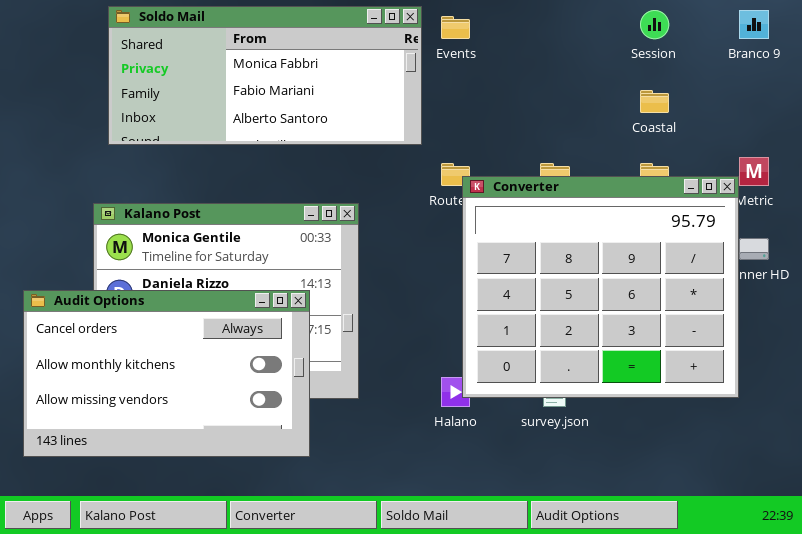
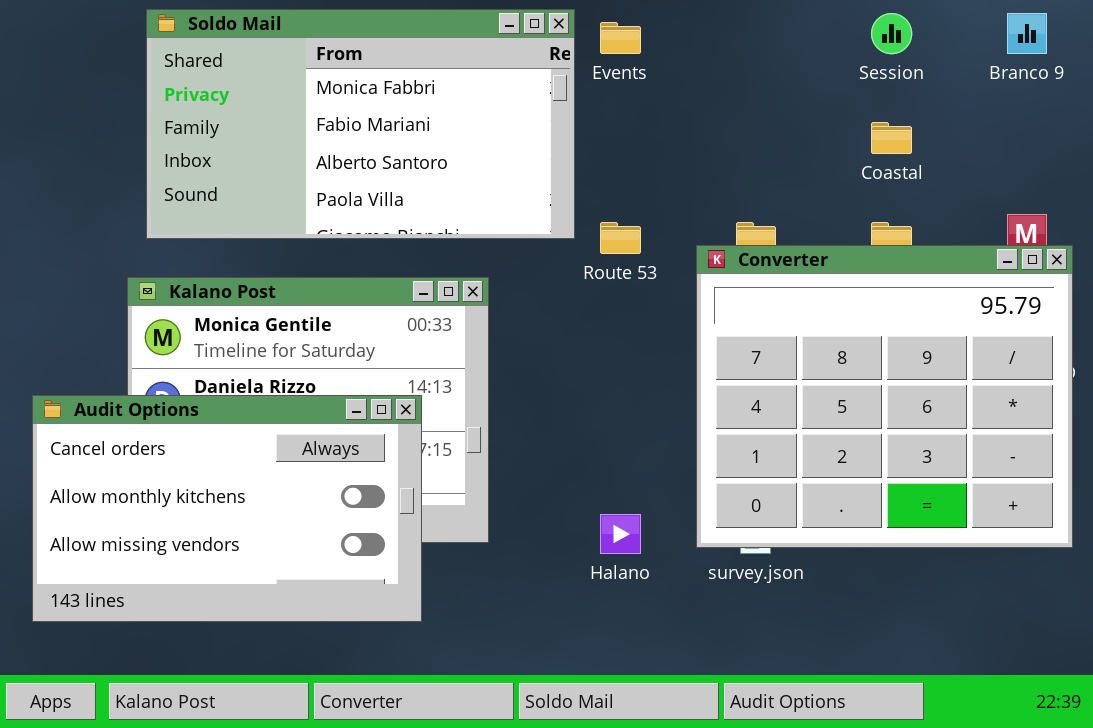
Soldo Mail: [108,6,422,145] -> [146,9,575,239], resized
Converter: [462,176,739,398] -> [696,245,1073,548], moved

